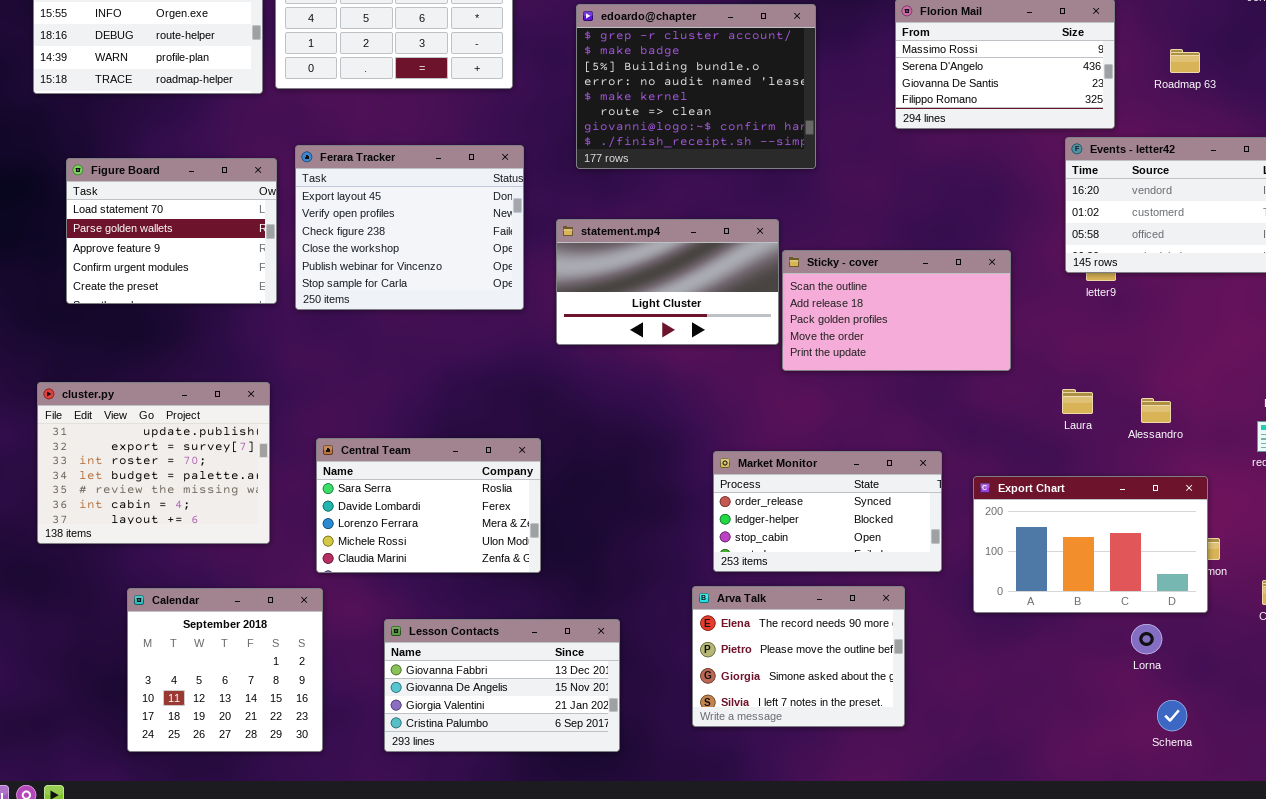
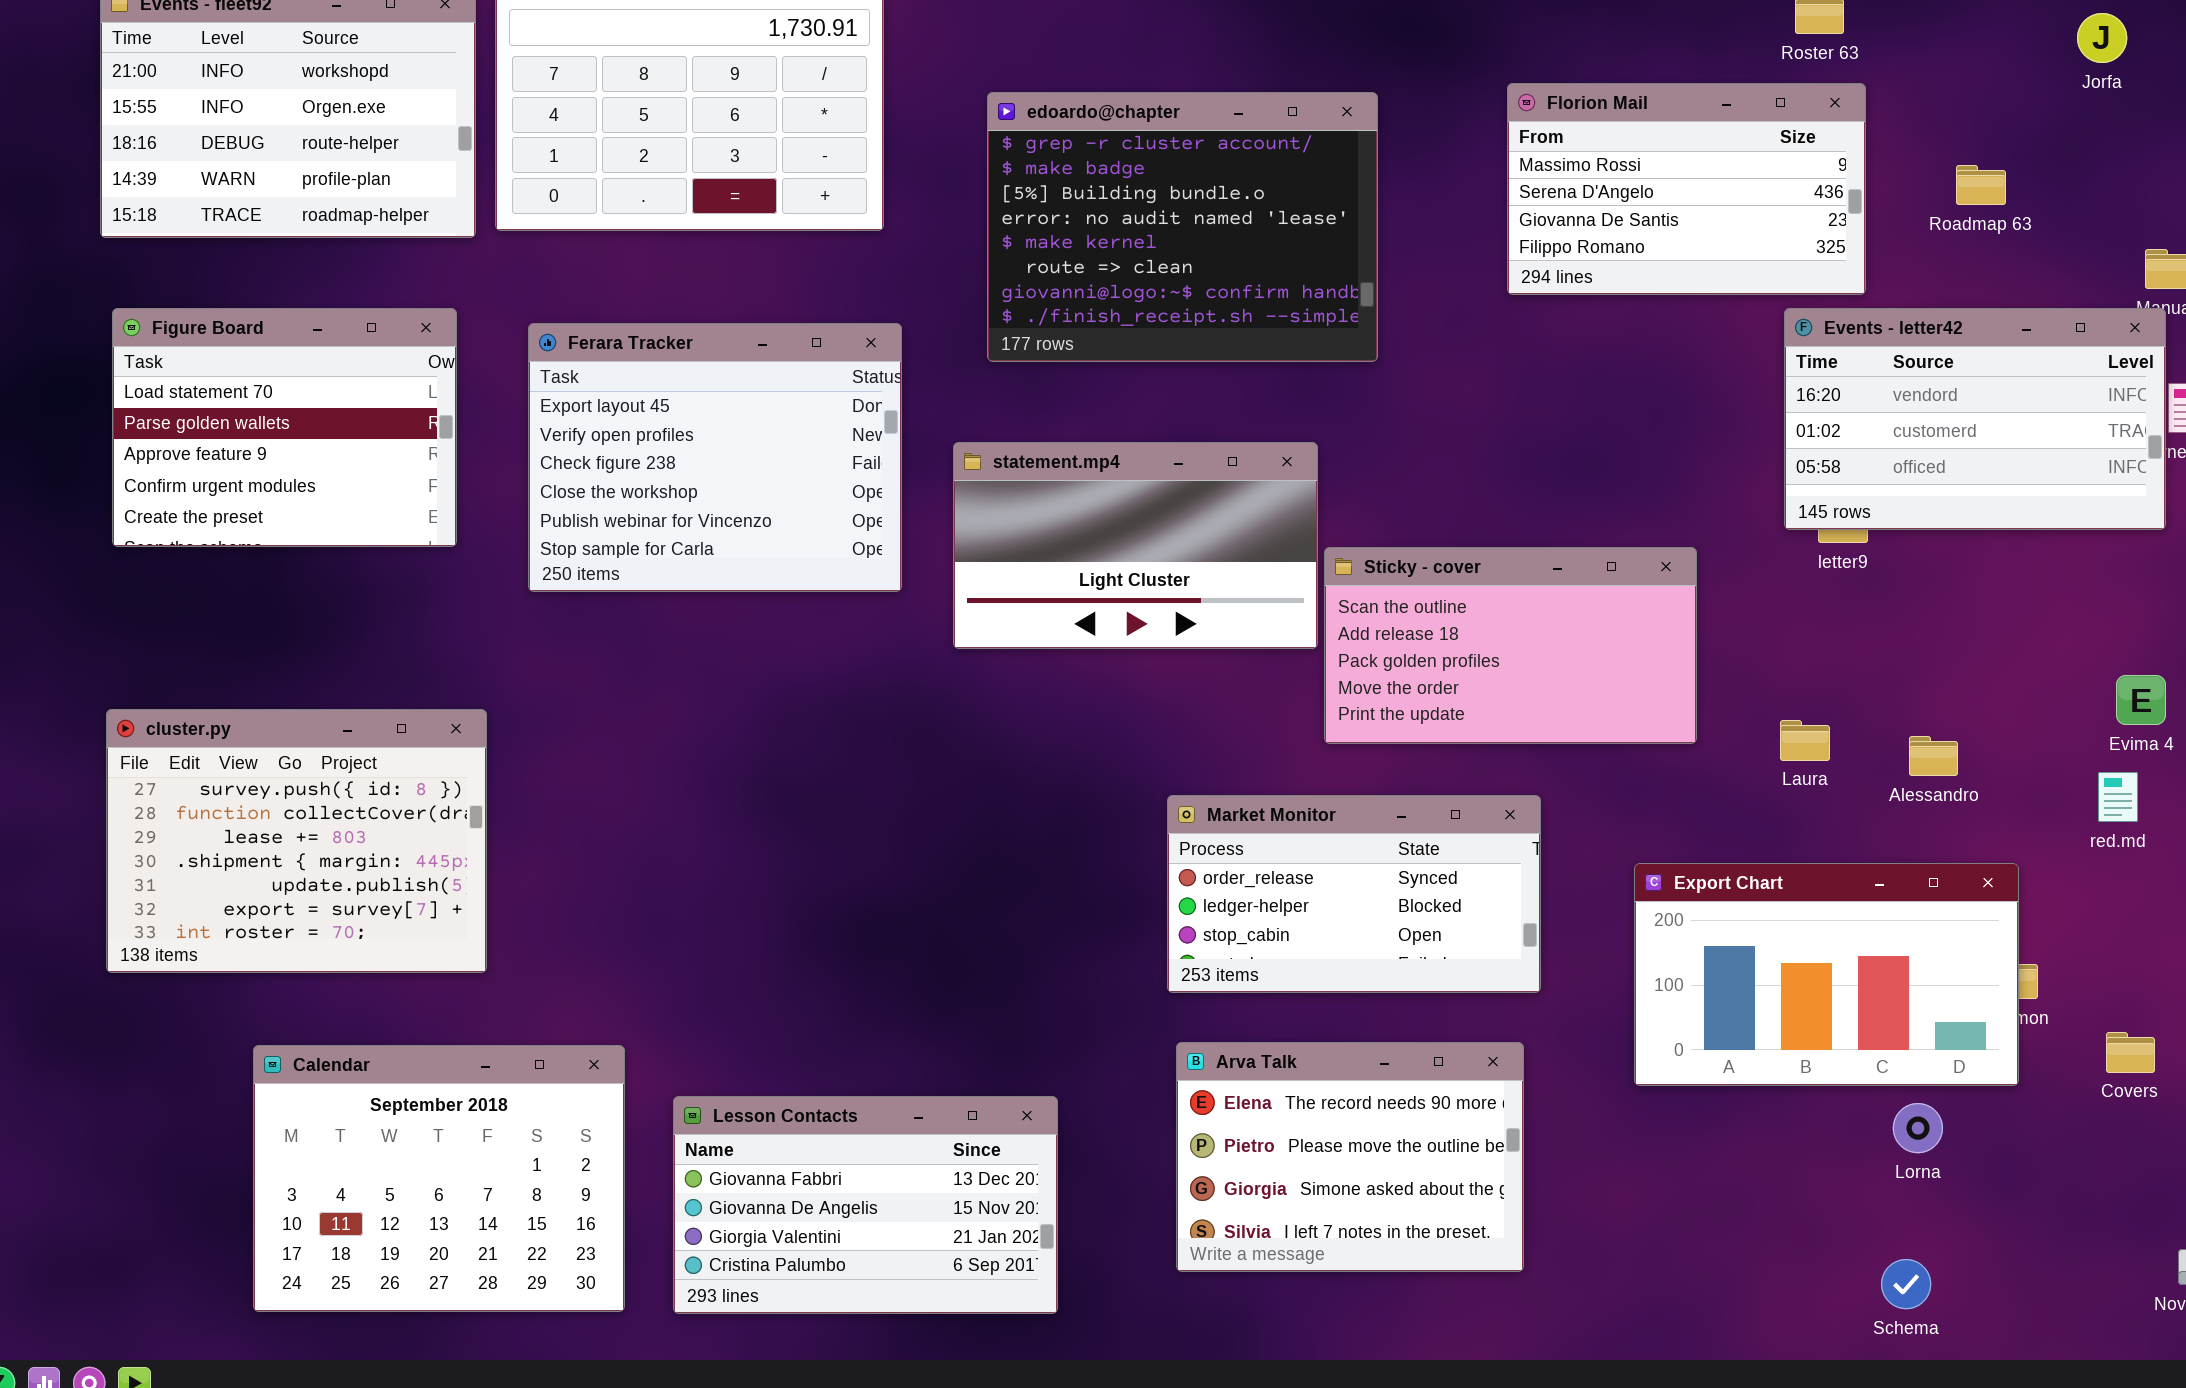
Figure Board: [66,158,277,304] -> [112,308,457,547], moved
Sticky - cover: [782,250,1011,371] -> [1324,547,1697,744], moved
cluster.py: [37,382,270,544] -> [106,709,487,973], scrolled up 4 rows
Central Team: [316,438,541,573] -> none, closed
Market Monitor: [713,451,942,572] -> [1167,795,1541,993], moved
Calendar: [127,588,323,752] -> [253,1045,625,1312], resized
Schema: [1157,700,1187,731] -> [1881,1259,1931,1309], moved

